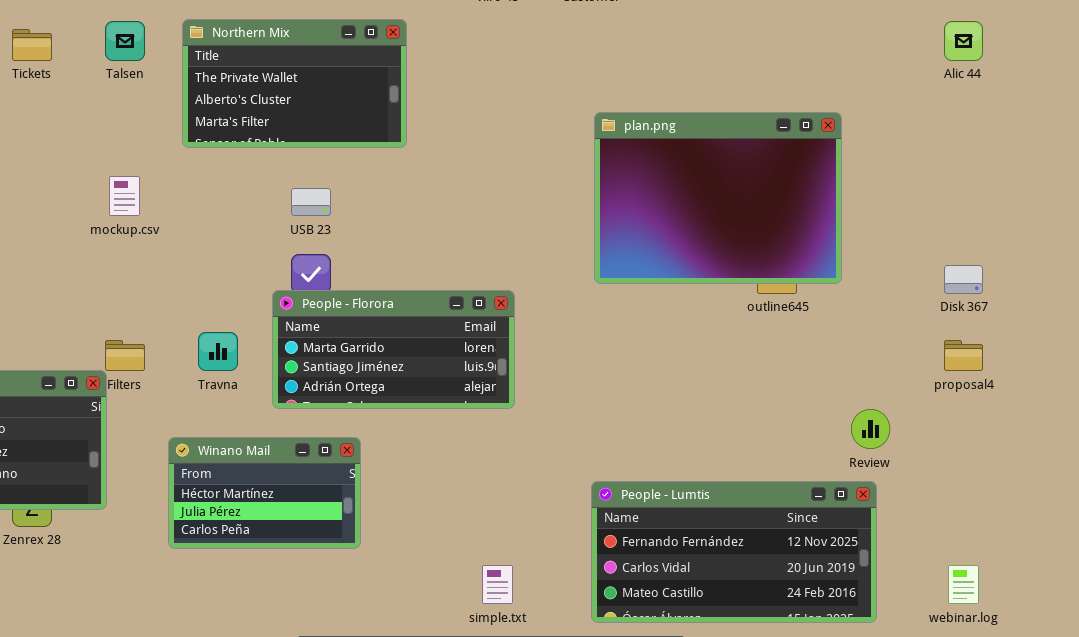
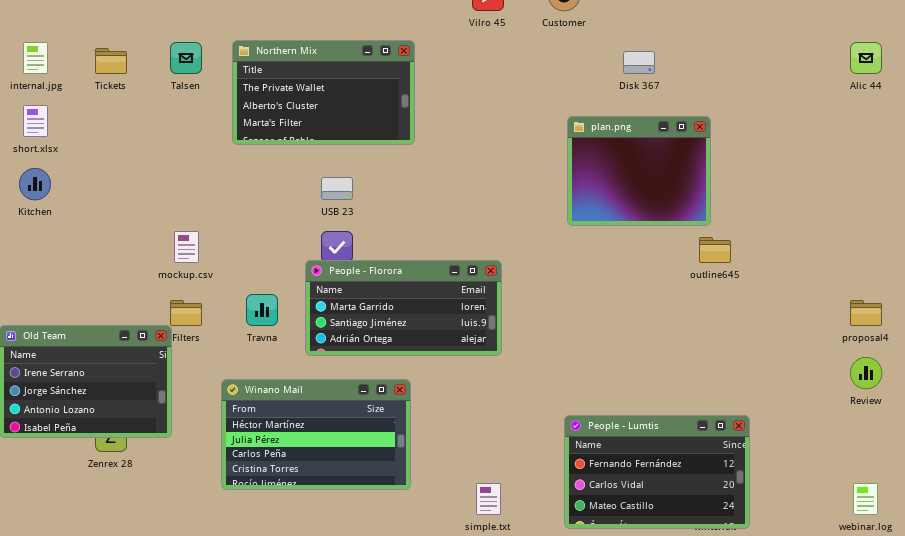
plan.png: [594,112,842,284] -> [567,116,711,226], resized
mockup.csv: [109,176,140,216] -> [174,231,199,263], moved
Disk 367: [944,265,983,294] -> [623,51,655,74], moved
Review: [851,409,890,449] -> [850,357,882,389], moved
Winano Mail: [168,437,361,549] -> [221,379,411,490], resized
People - Lumtis: [591,481,877,623] -> [564,415,750,529], resized

